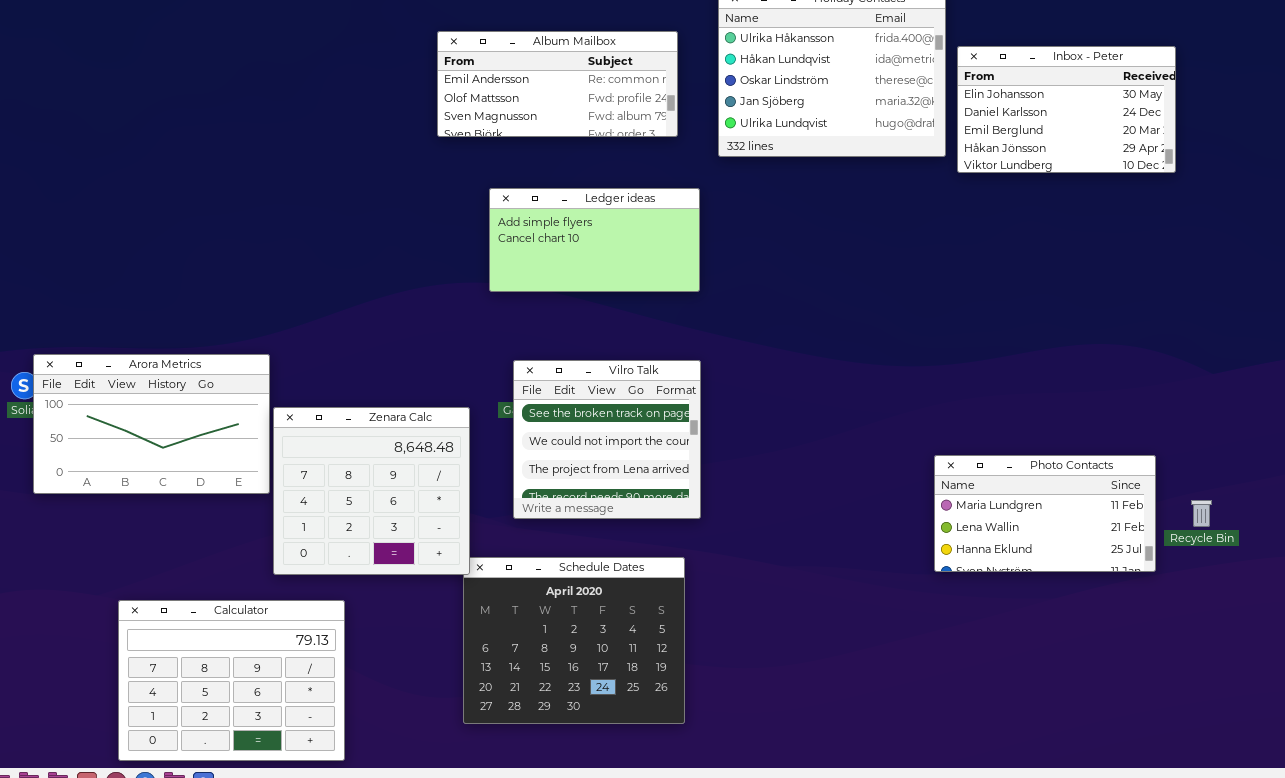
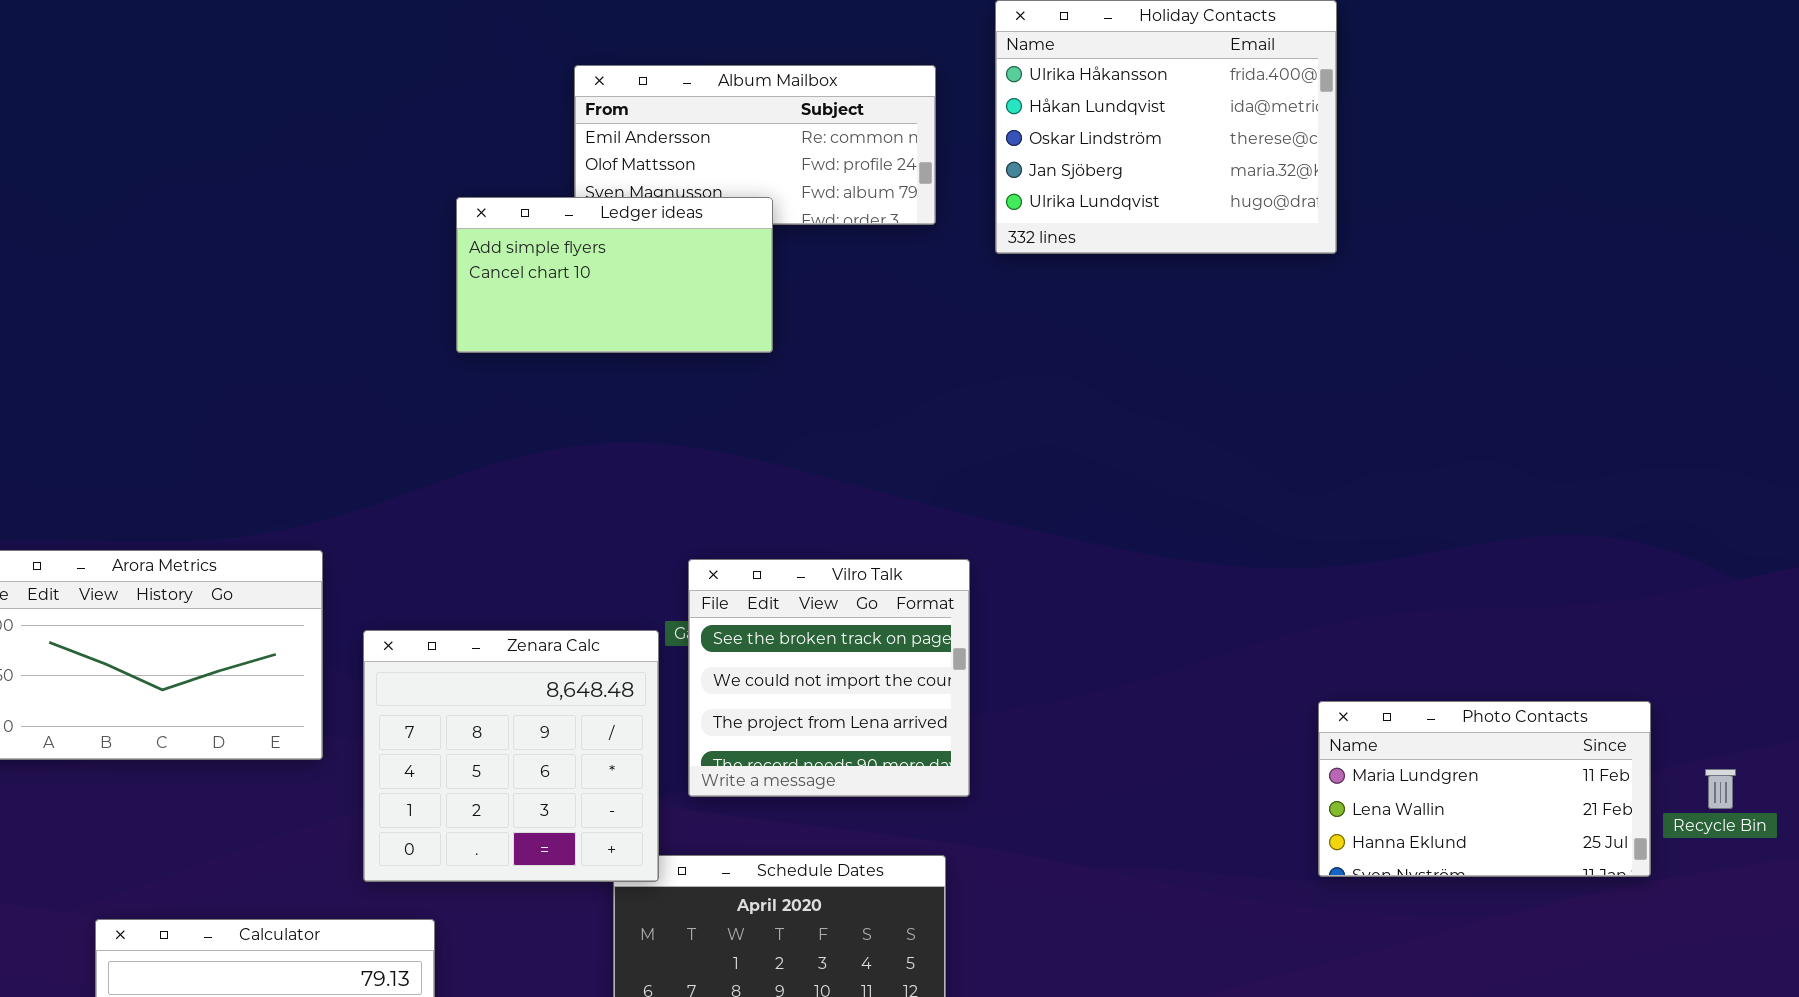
Inbox - Peter: [957,46,1176,173] -> none, closed
Ledger ideas: [489,188,700,292] -> [456,197,773,353], moved
Zenara Calc: [273,407,470,575] -> [363,630,659,882], moved

